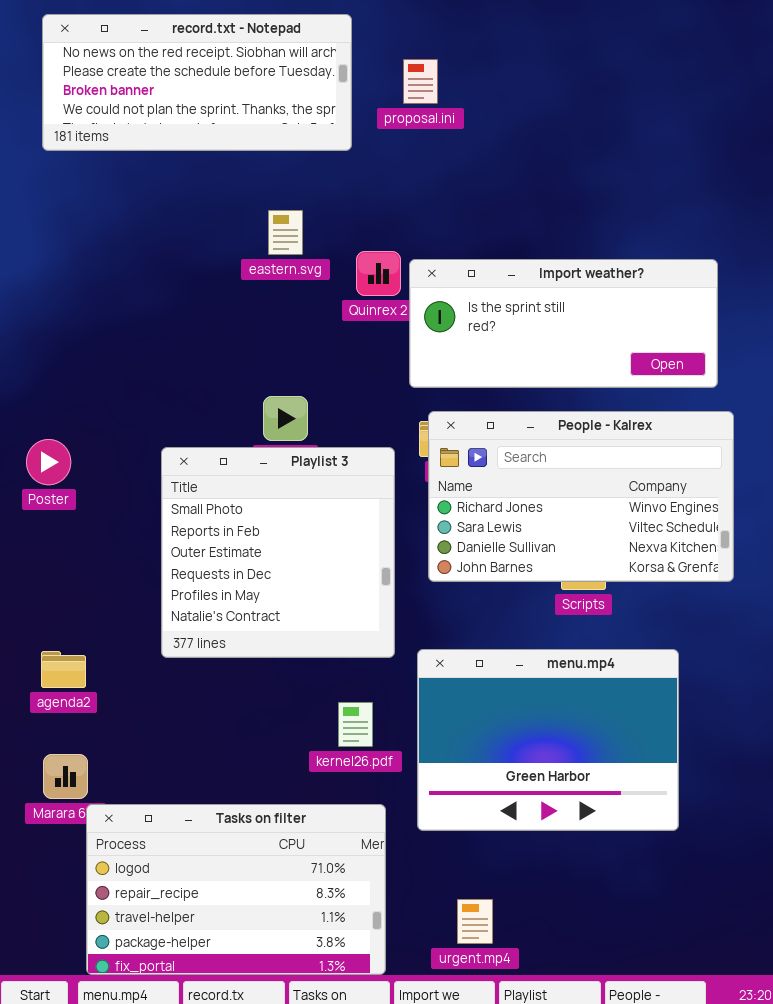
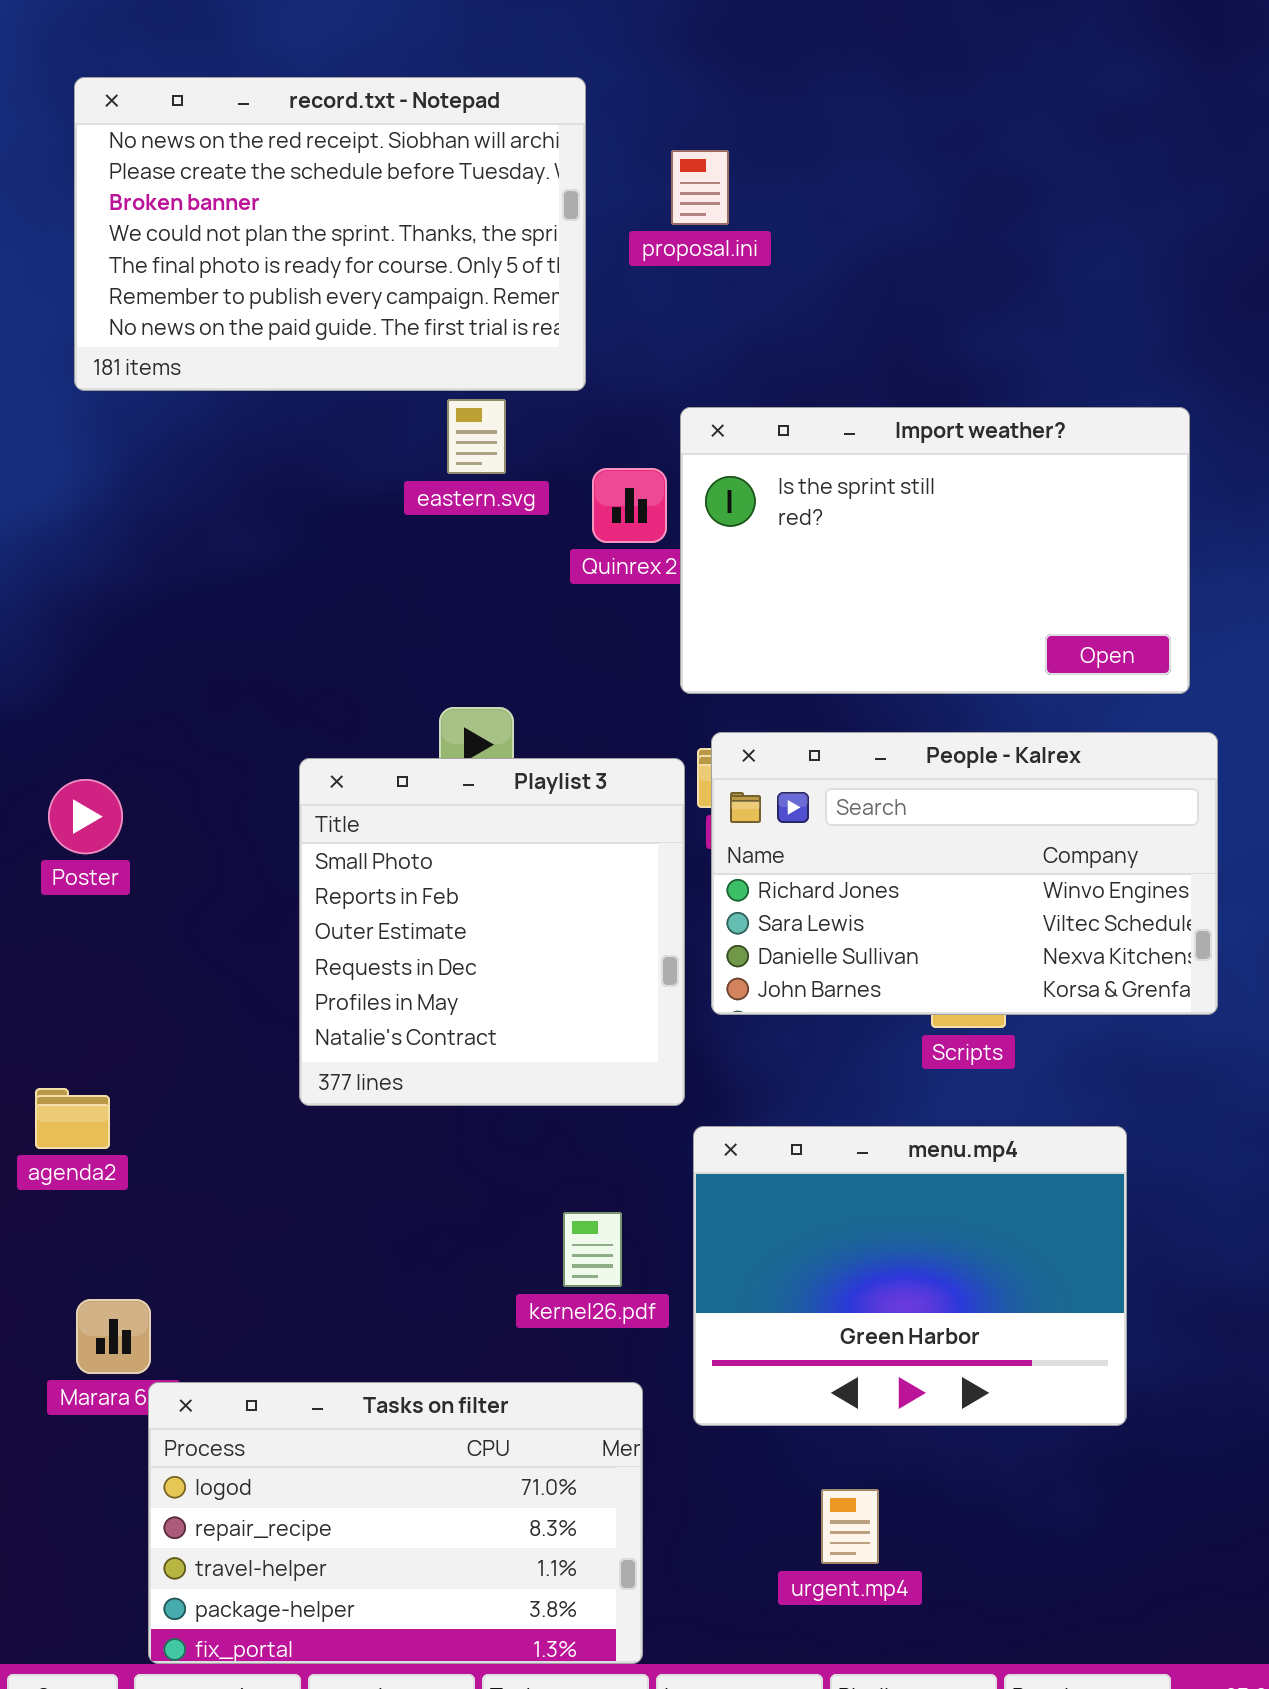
record.txt - Notepad: [42,14,352,151] -> [74,77,586,391], resized
Import weather?: [409,259,718,388] -> [680,407,1190,694], resized
Playlist 3: [161,447,395,658] -> [299,758,685,1106], moved
agenda2: [41,651,86,688] -> [35,1088,110,1149], moved
urgent.mp4: [457,899,493,944] -> [821,1489,879,1564], moved

